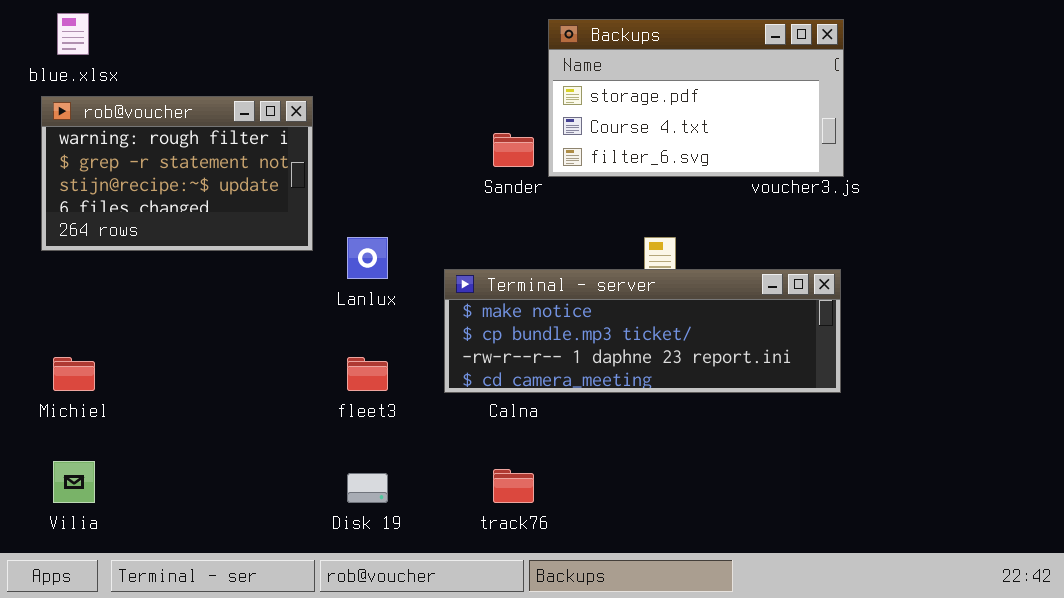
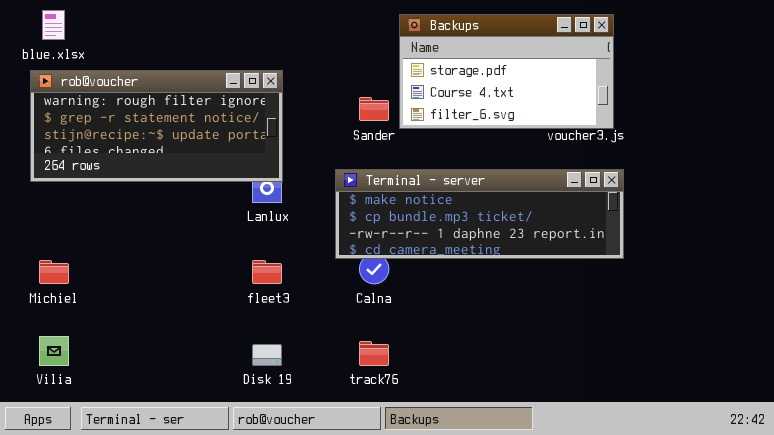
rob@voucher: [41,96,313,251] -> [30,70,283,182], resized
Terminal - server: [444,269,841,393] -> [335,169,624,259], moved

